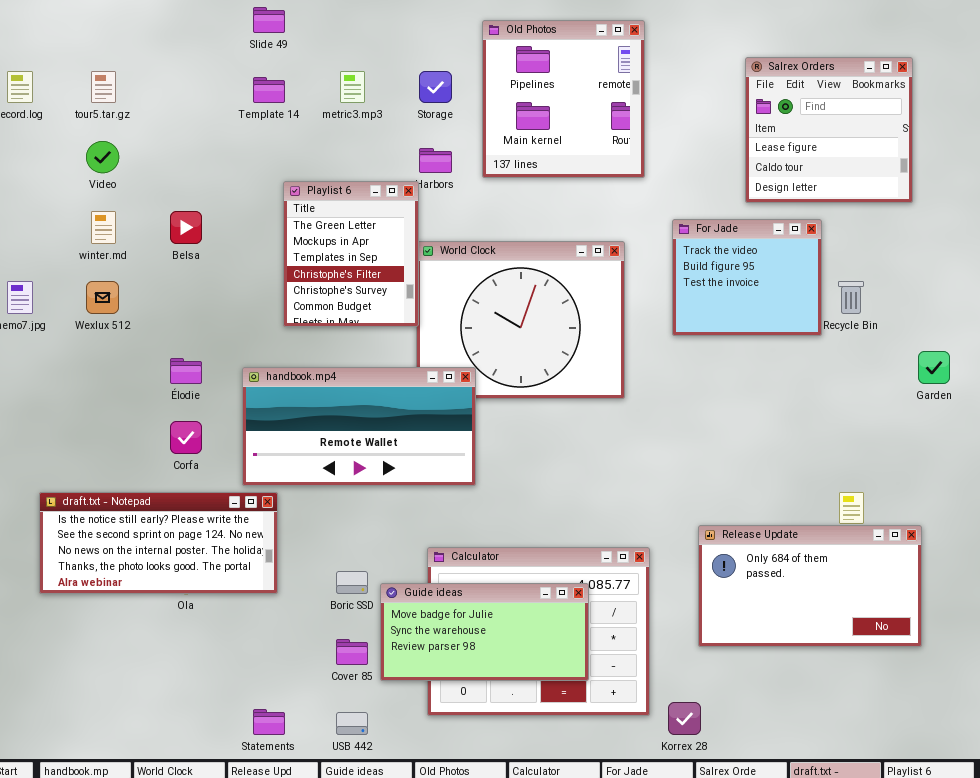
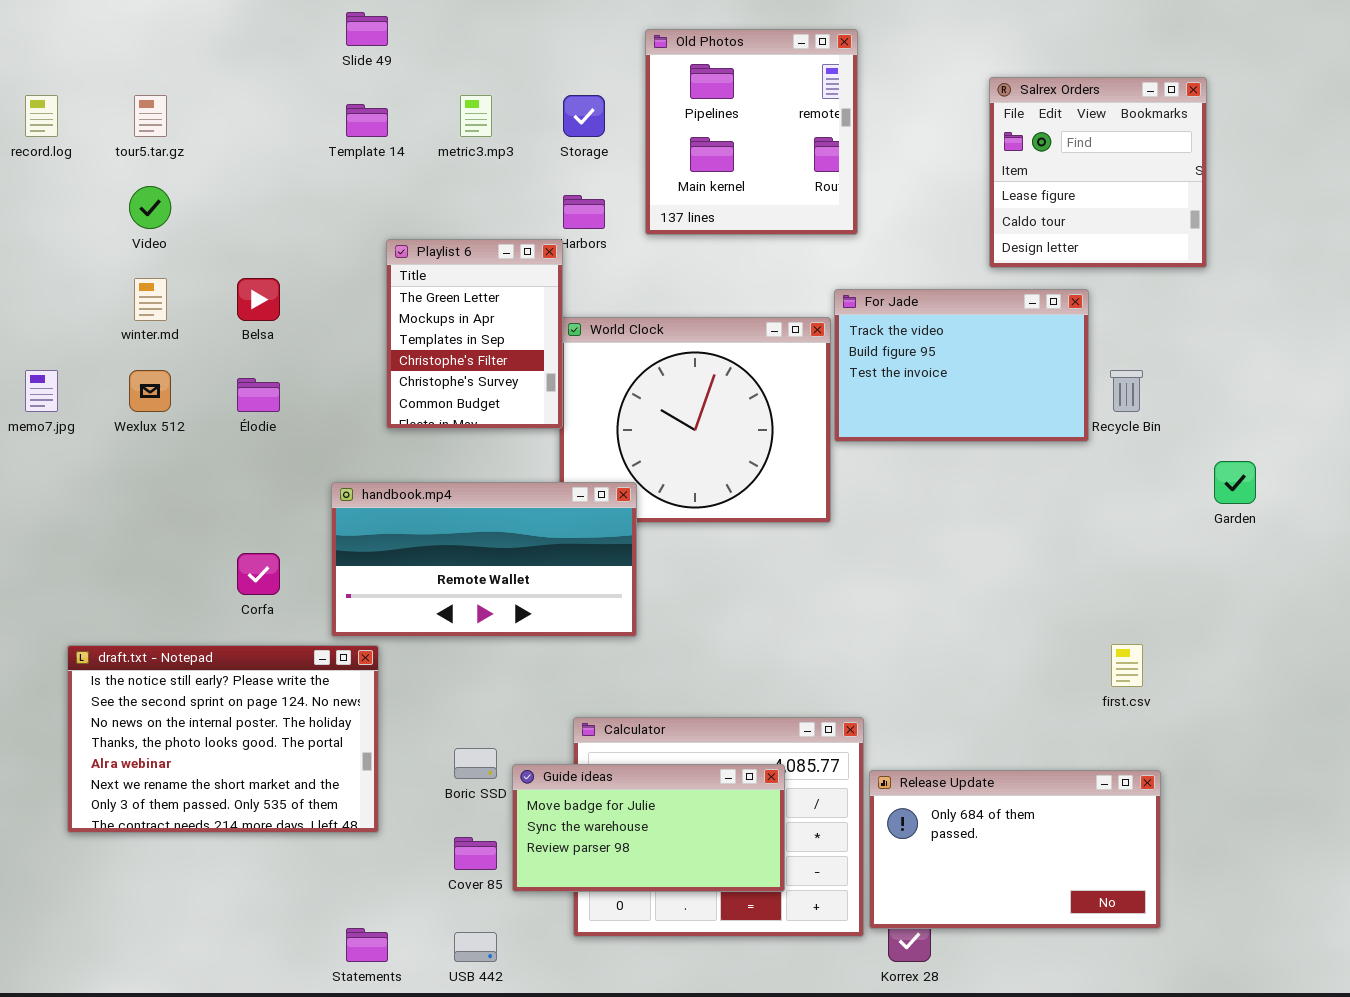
For Jade: [672,219,822,336] -> [834,289,1089,442], resized
Élodie: [170,358,202,384] -> [237,378,280,412], moved
draft.txt - Notepad: [39,492,278,594] -> [67,645,379,833], resized
Release Update: [698,525,922,647] -> [869,770,1161,929], moved

